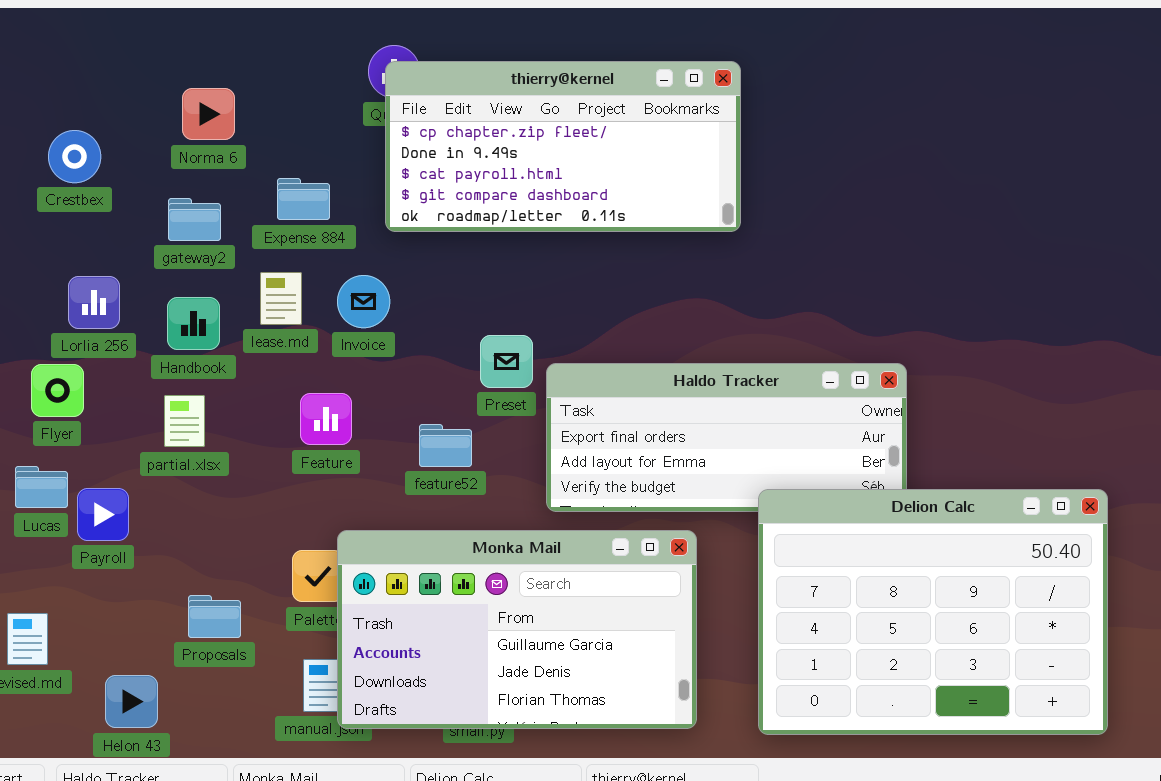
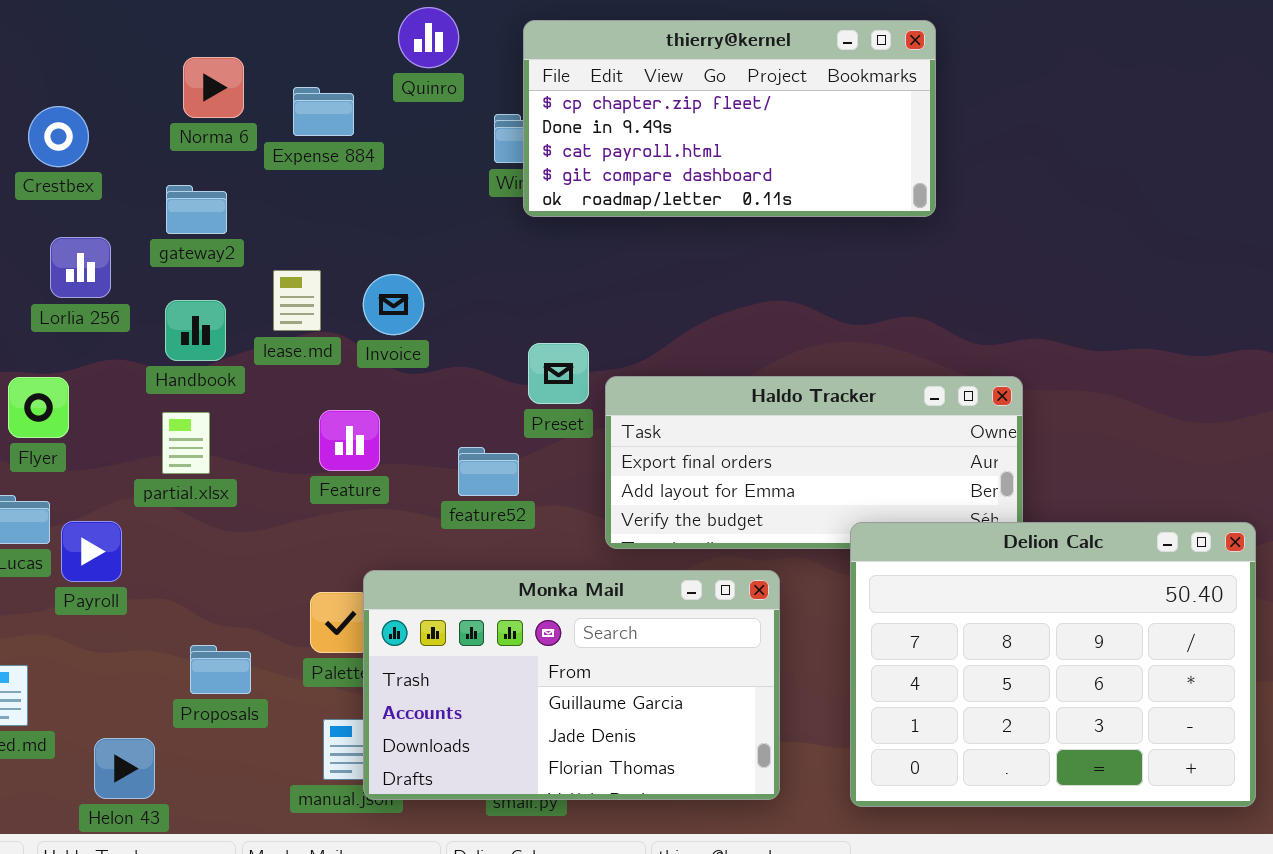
thierry@kernel: [385,61,741,232] -> [523,20,936,217], moved
Expense 884: [277,178,330,220] -> [293,87,354,136], moved
Lorlia 256: [68,276,120,329] -> [50,237,111,298], moved

